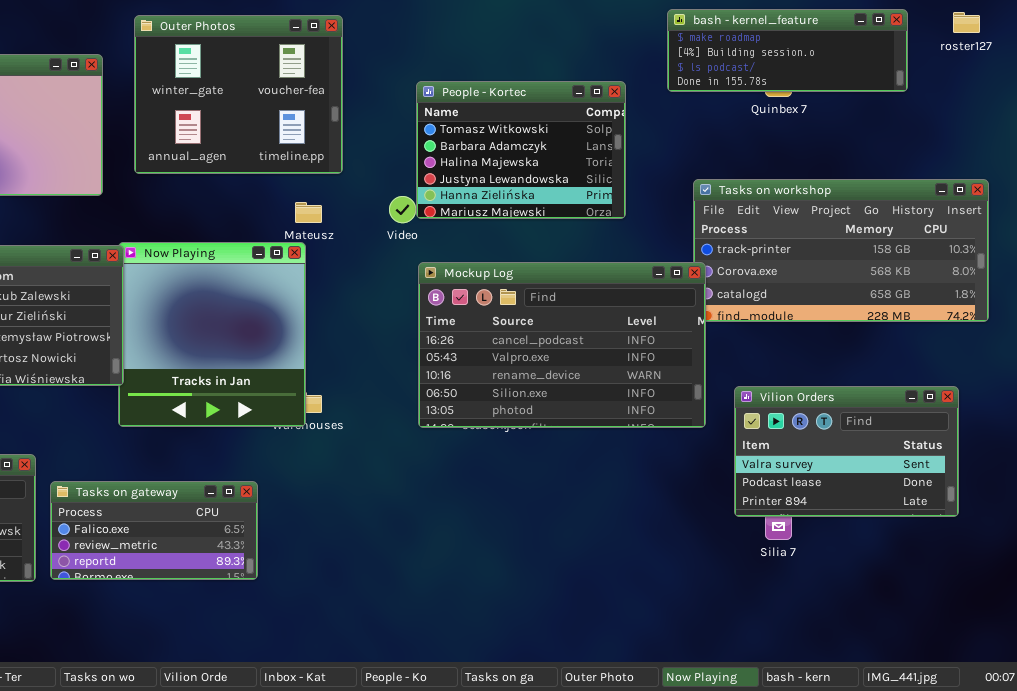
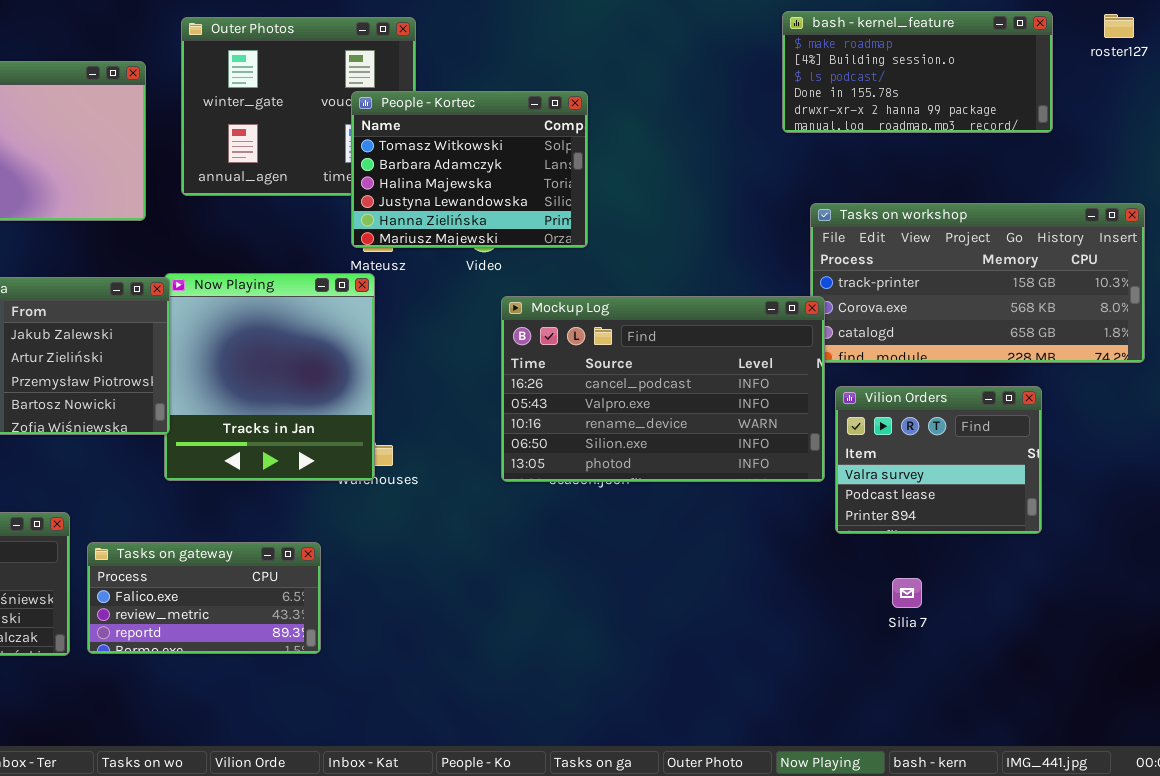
bash - kernel_feature: [667,9,908,92] -> [782,11,1053,133], resized
People - Kortec: [416,81,626,219] -> [351,91,588,248], moved
Vilion Orders: [734,386,959,517] -> [835,386,1042,534], moved, resized

